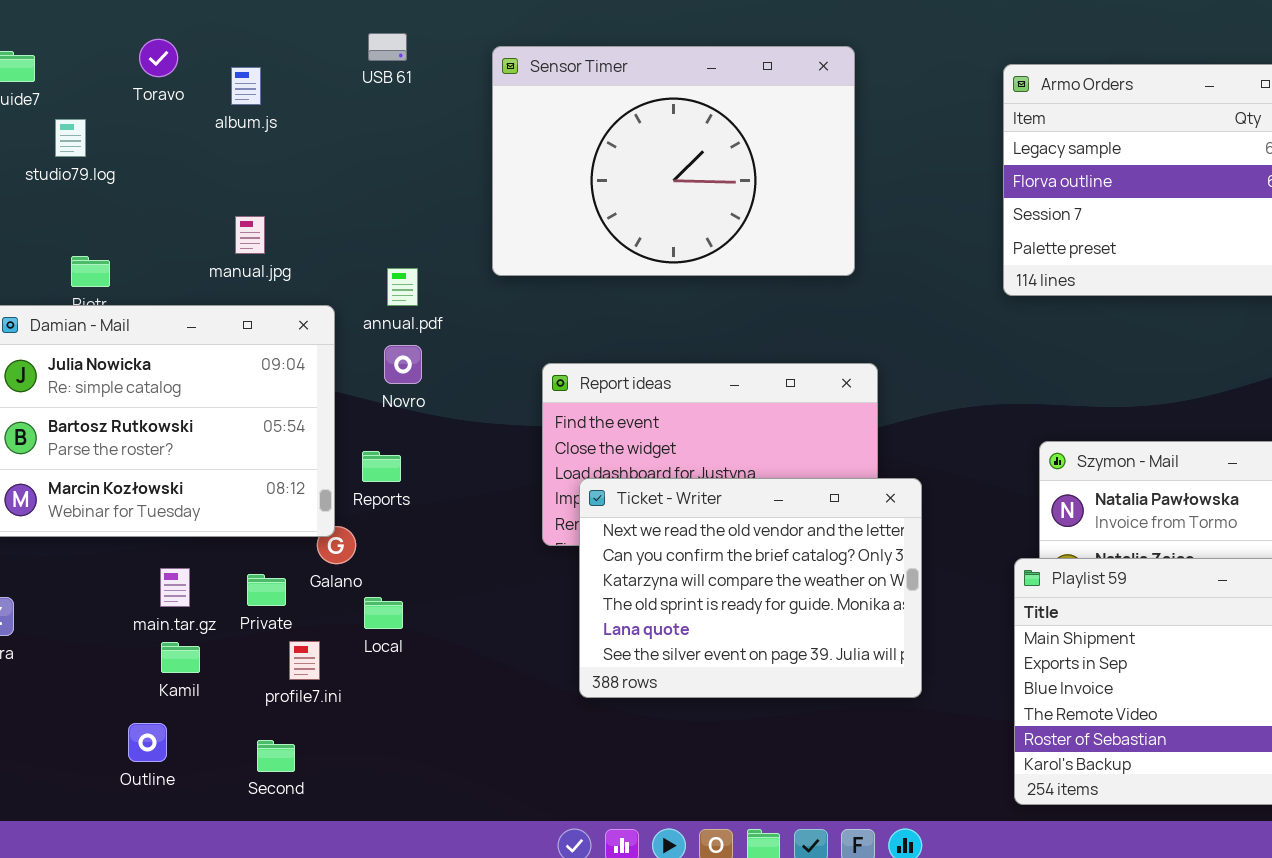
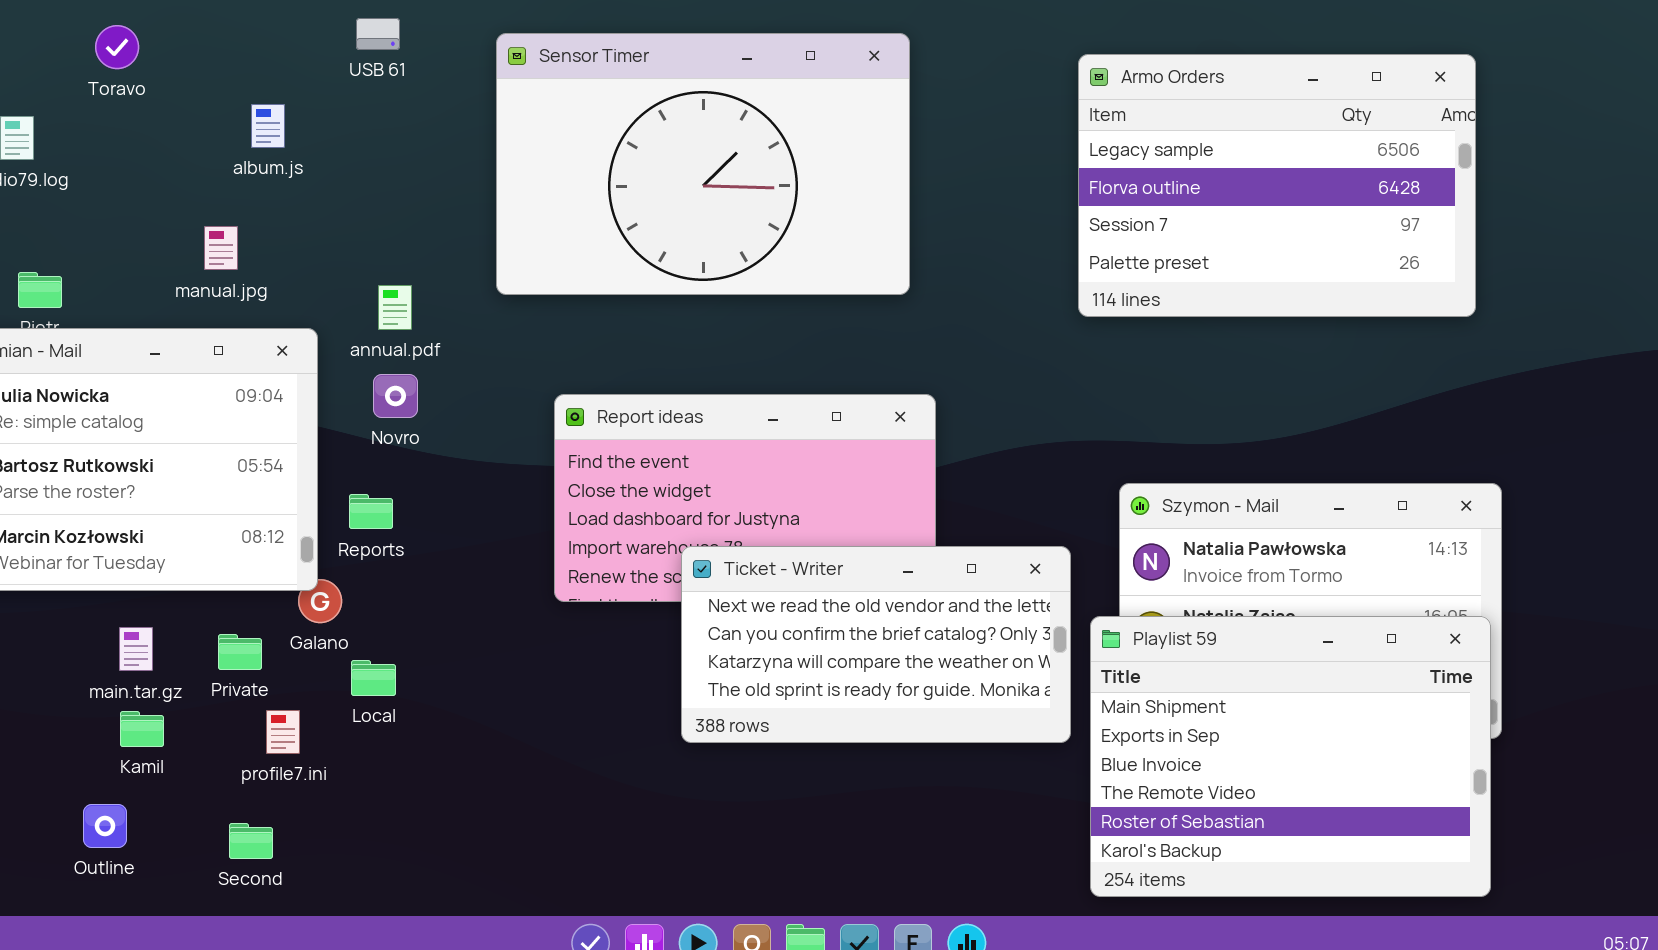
album.js: [231,67,261,105] -> [251,104,285,148], moved
Ticket - Writer: [579,478,922,698] -> [681,546,1071,743], moved, resized

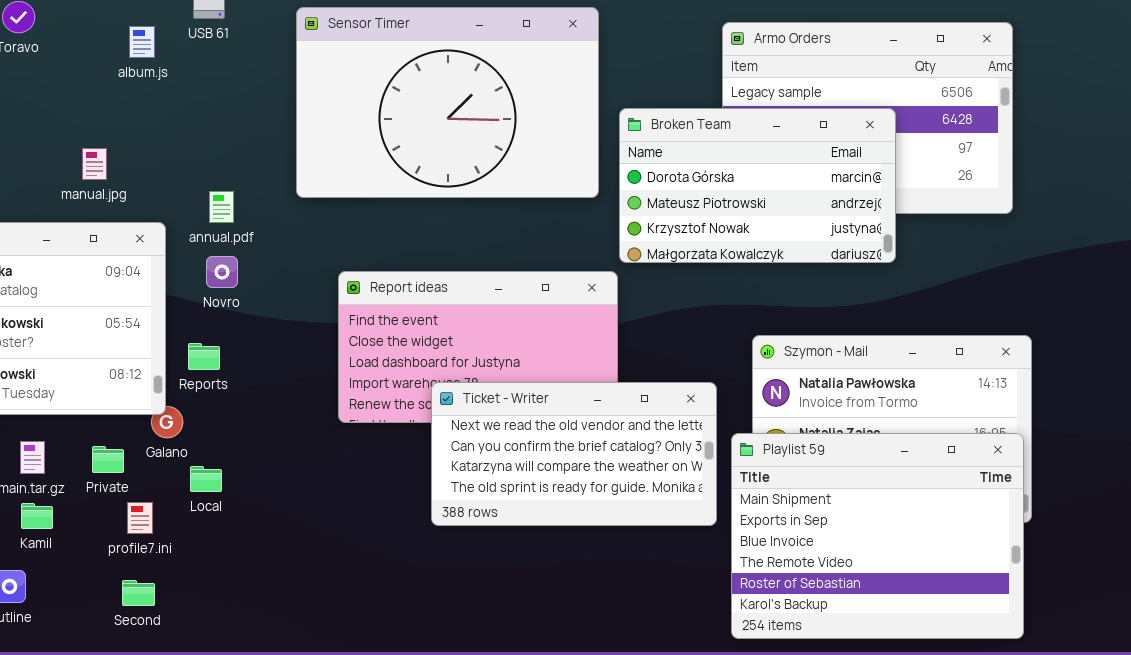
album.js: [251,104,285,148] -> [129,26,155,58], moved
Broken Team: none -> [619,108,896,263], opened
Second: [229,823,273,859] -> [122,580,155,606], moved

